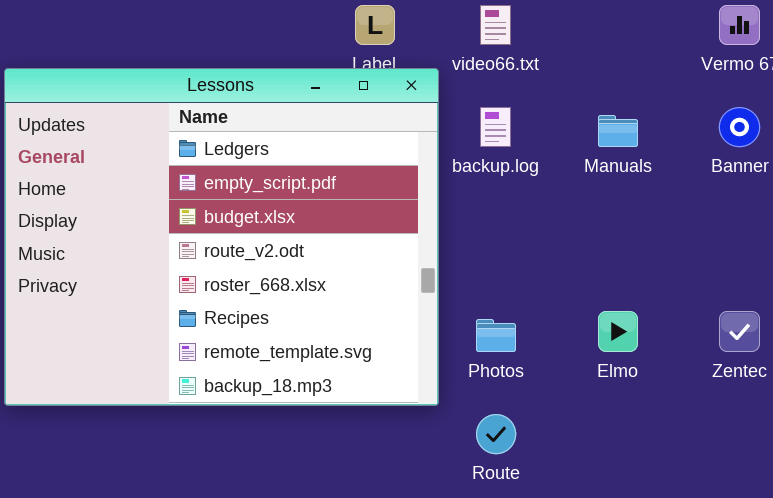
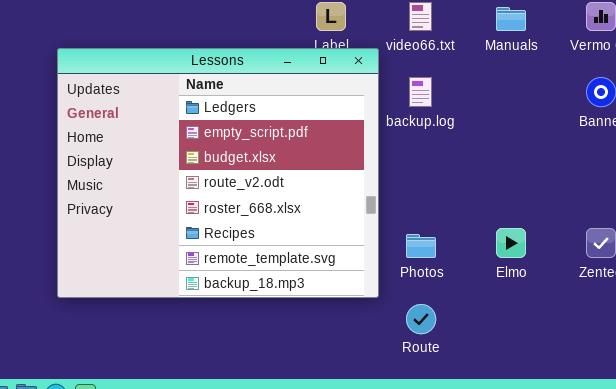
Manuals: [598,115,638,147] -> [496,7,526,31], moved

